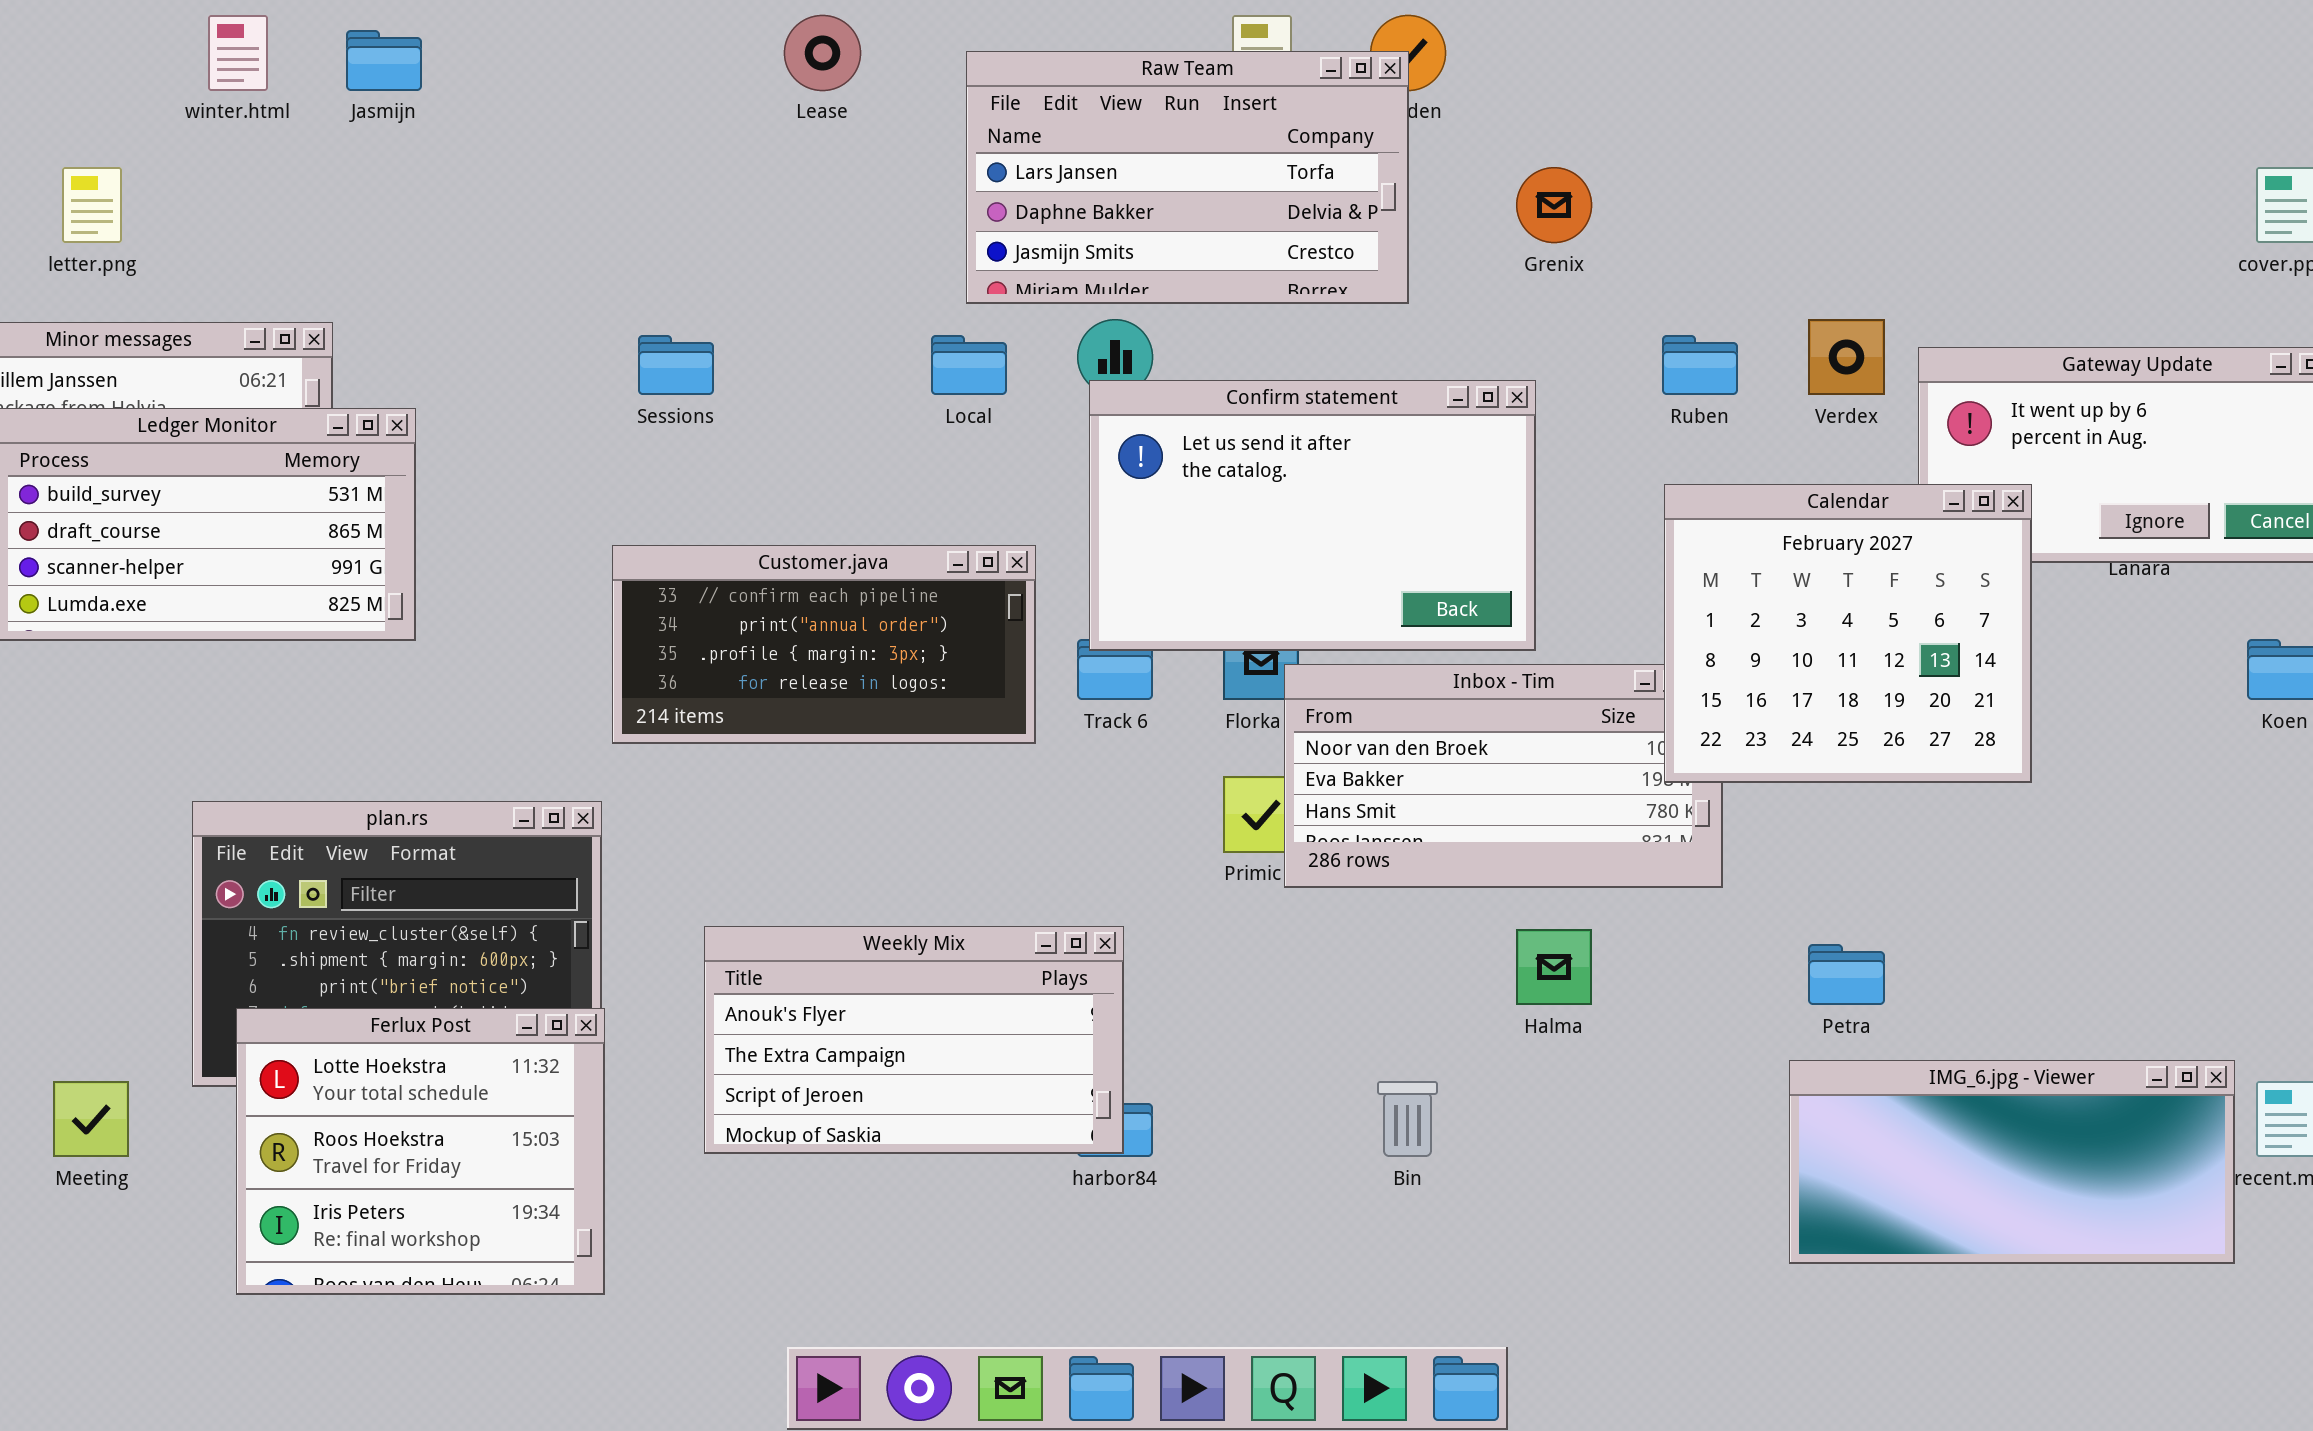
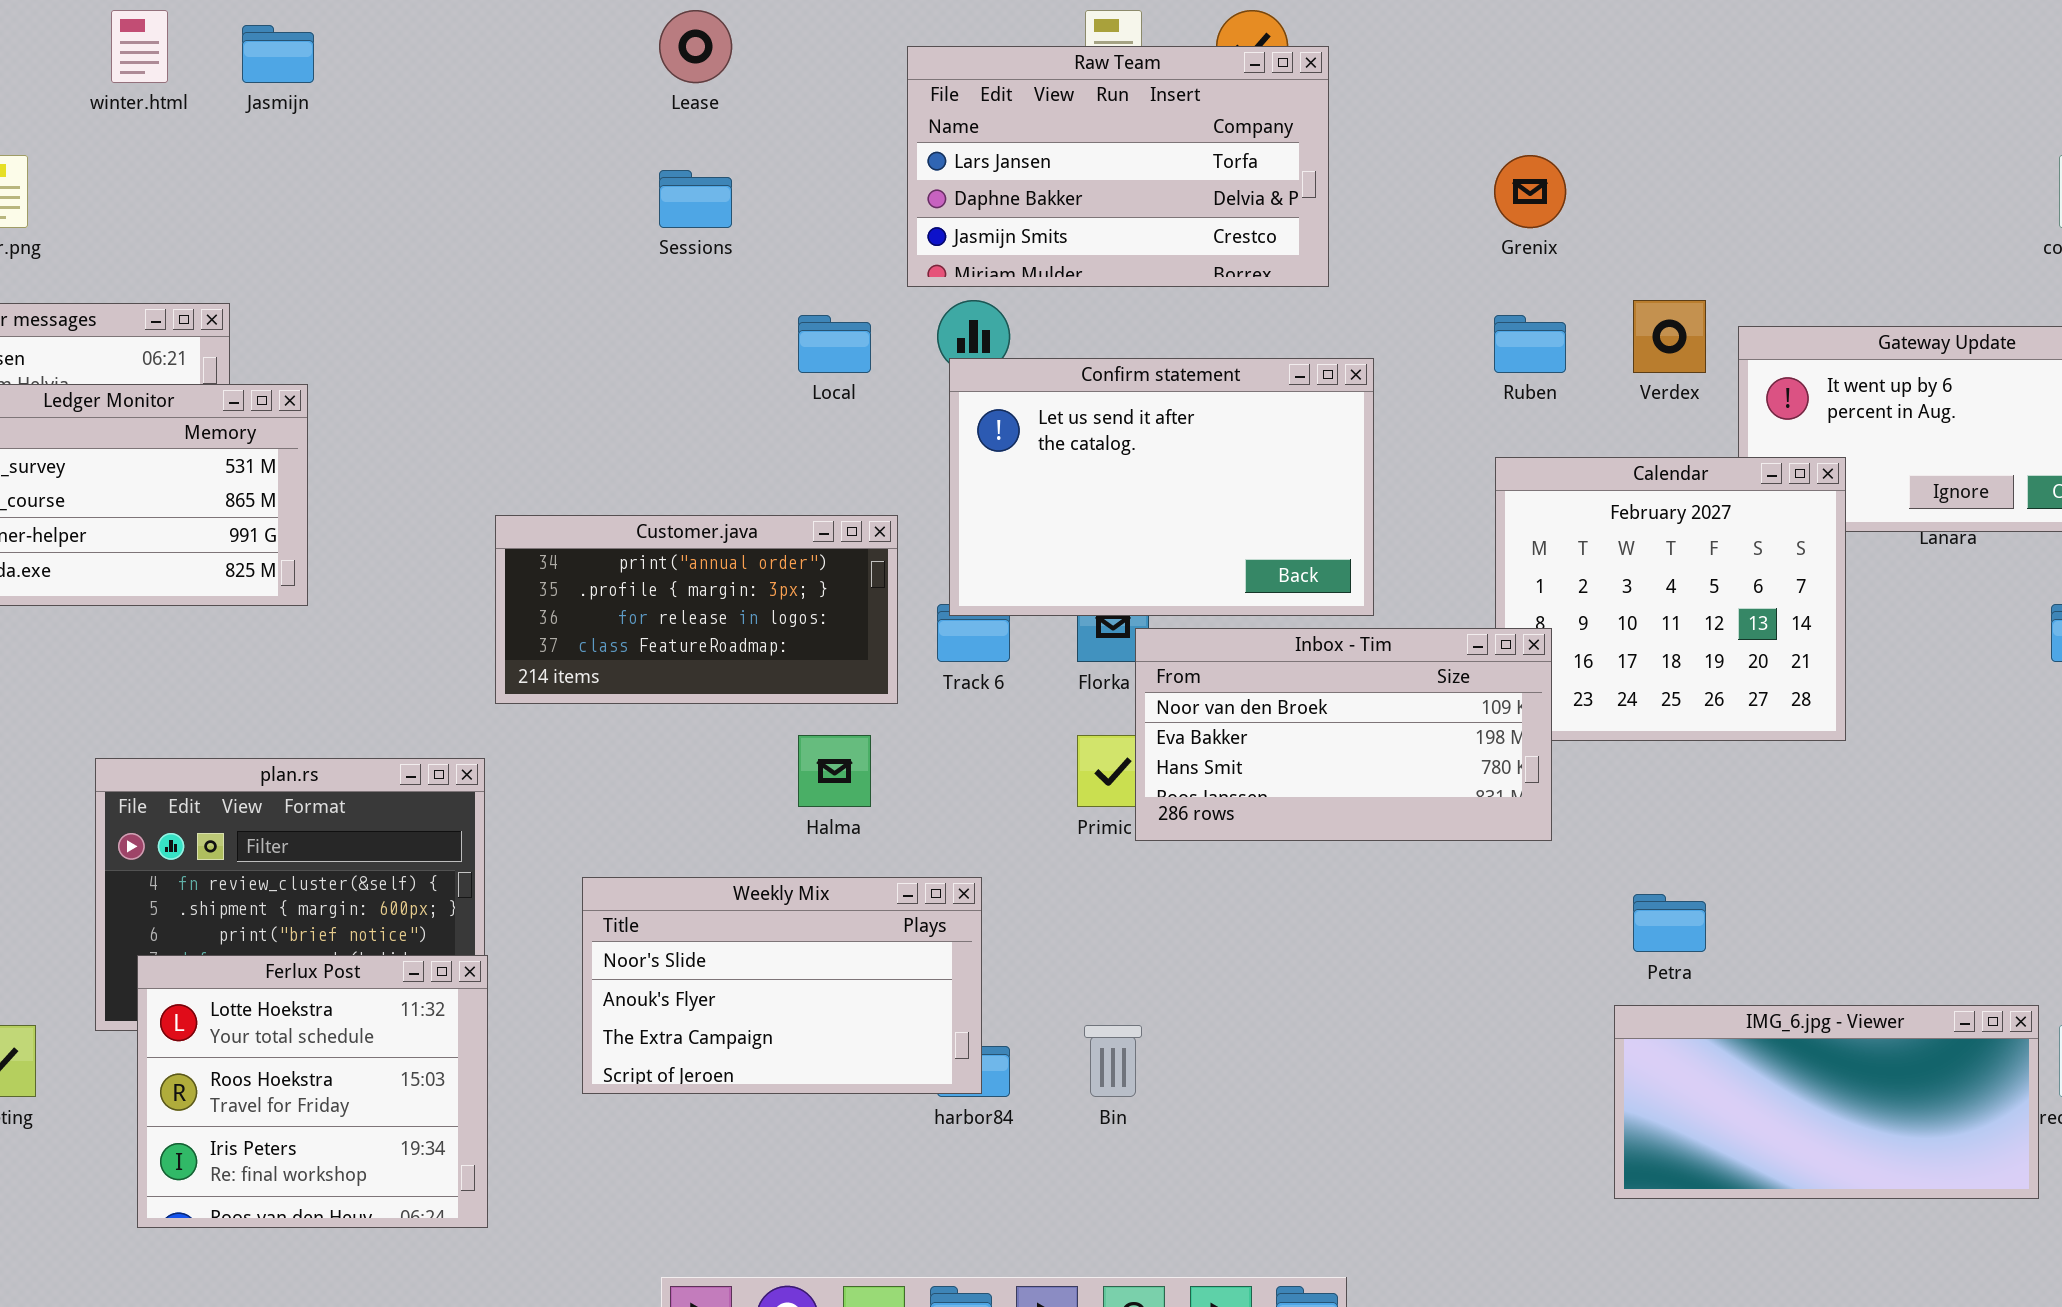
Raw Team: [966,51,1409,304] -> [907,46,1329,287], moved
Grenix: [1516,167,1592,243] -> [1494,155,1566,228], moved
Sessions: [638,335,714,395] -> [659,170,732,228], moved
Customer.java: [612,545,1036,744] -> [495,515,898,704], scrolled down 1 row
Inbox - Tim: [1284,664,1723,888] -> [1135,628,1552,841], raised
Weekly Mix: [704,926,1124,1154] -> [582,877,982,1094], scrolled up 1 row
Halma: [1516,929,1592,1005] -> [798,735,871,807], moved
Bin: [1377,1081,1438,1157] -> [1084,1025,1142,1097], moved

